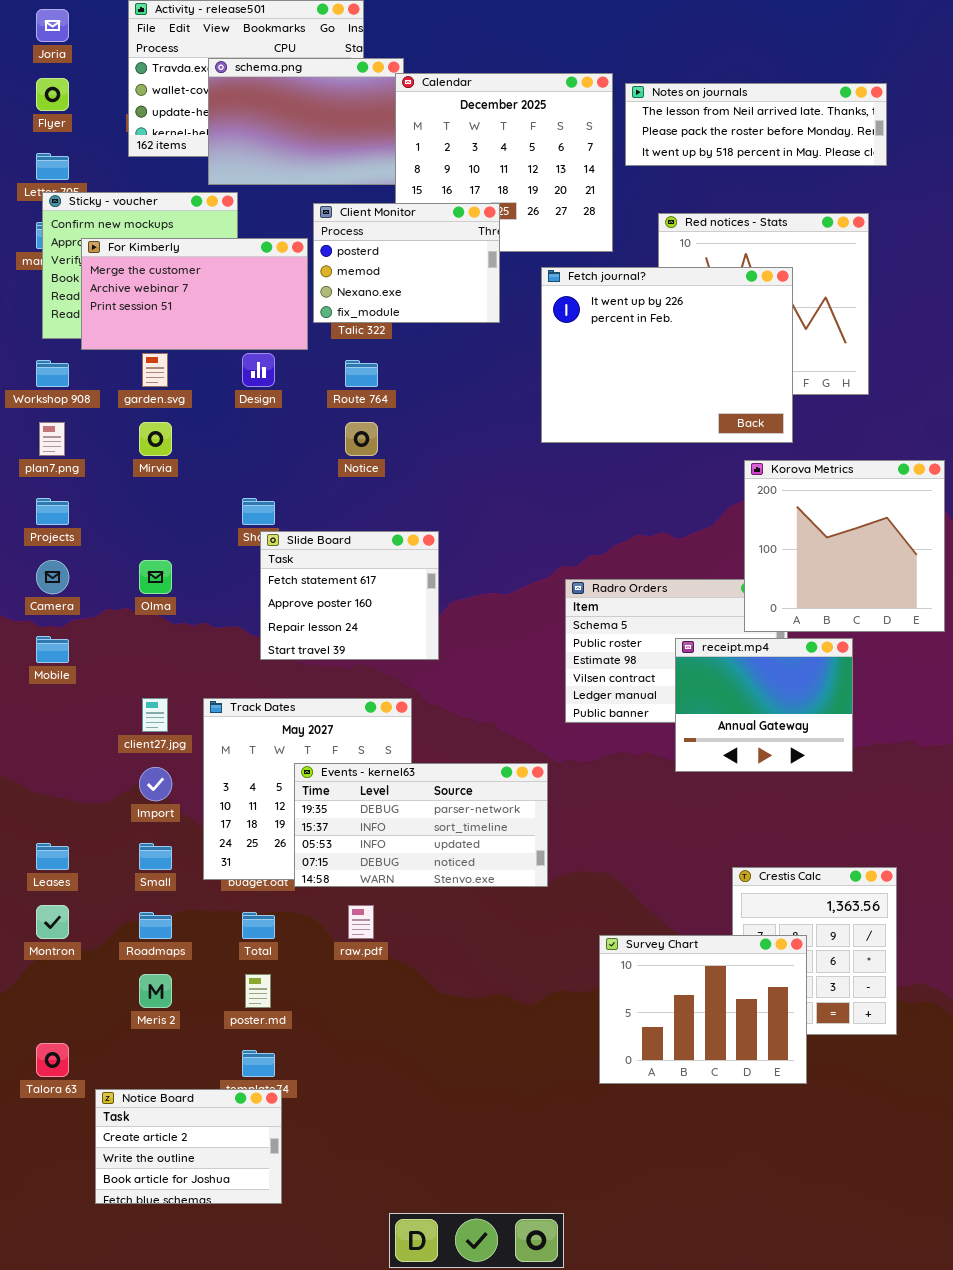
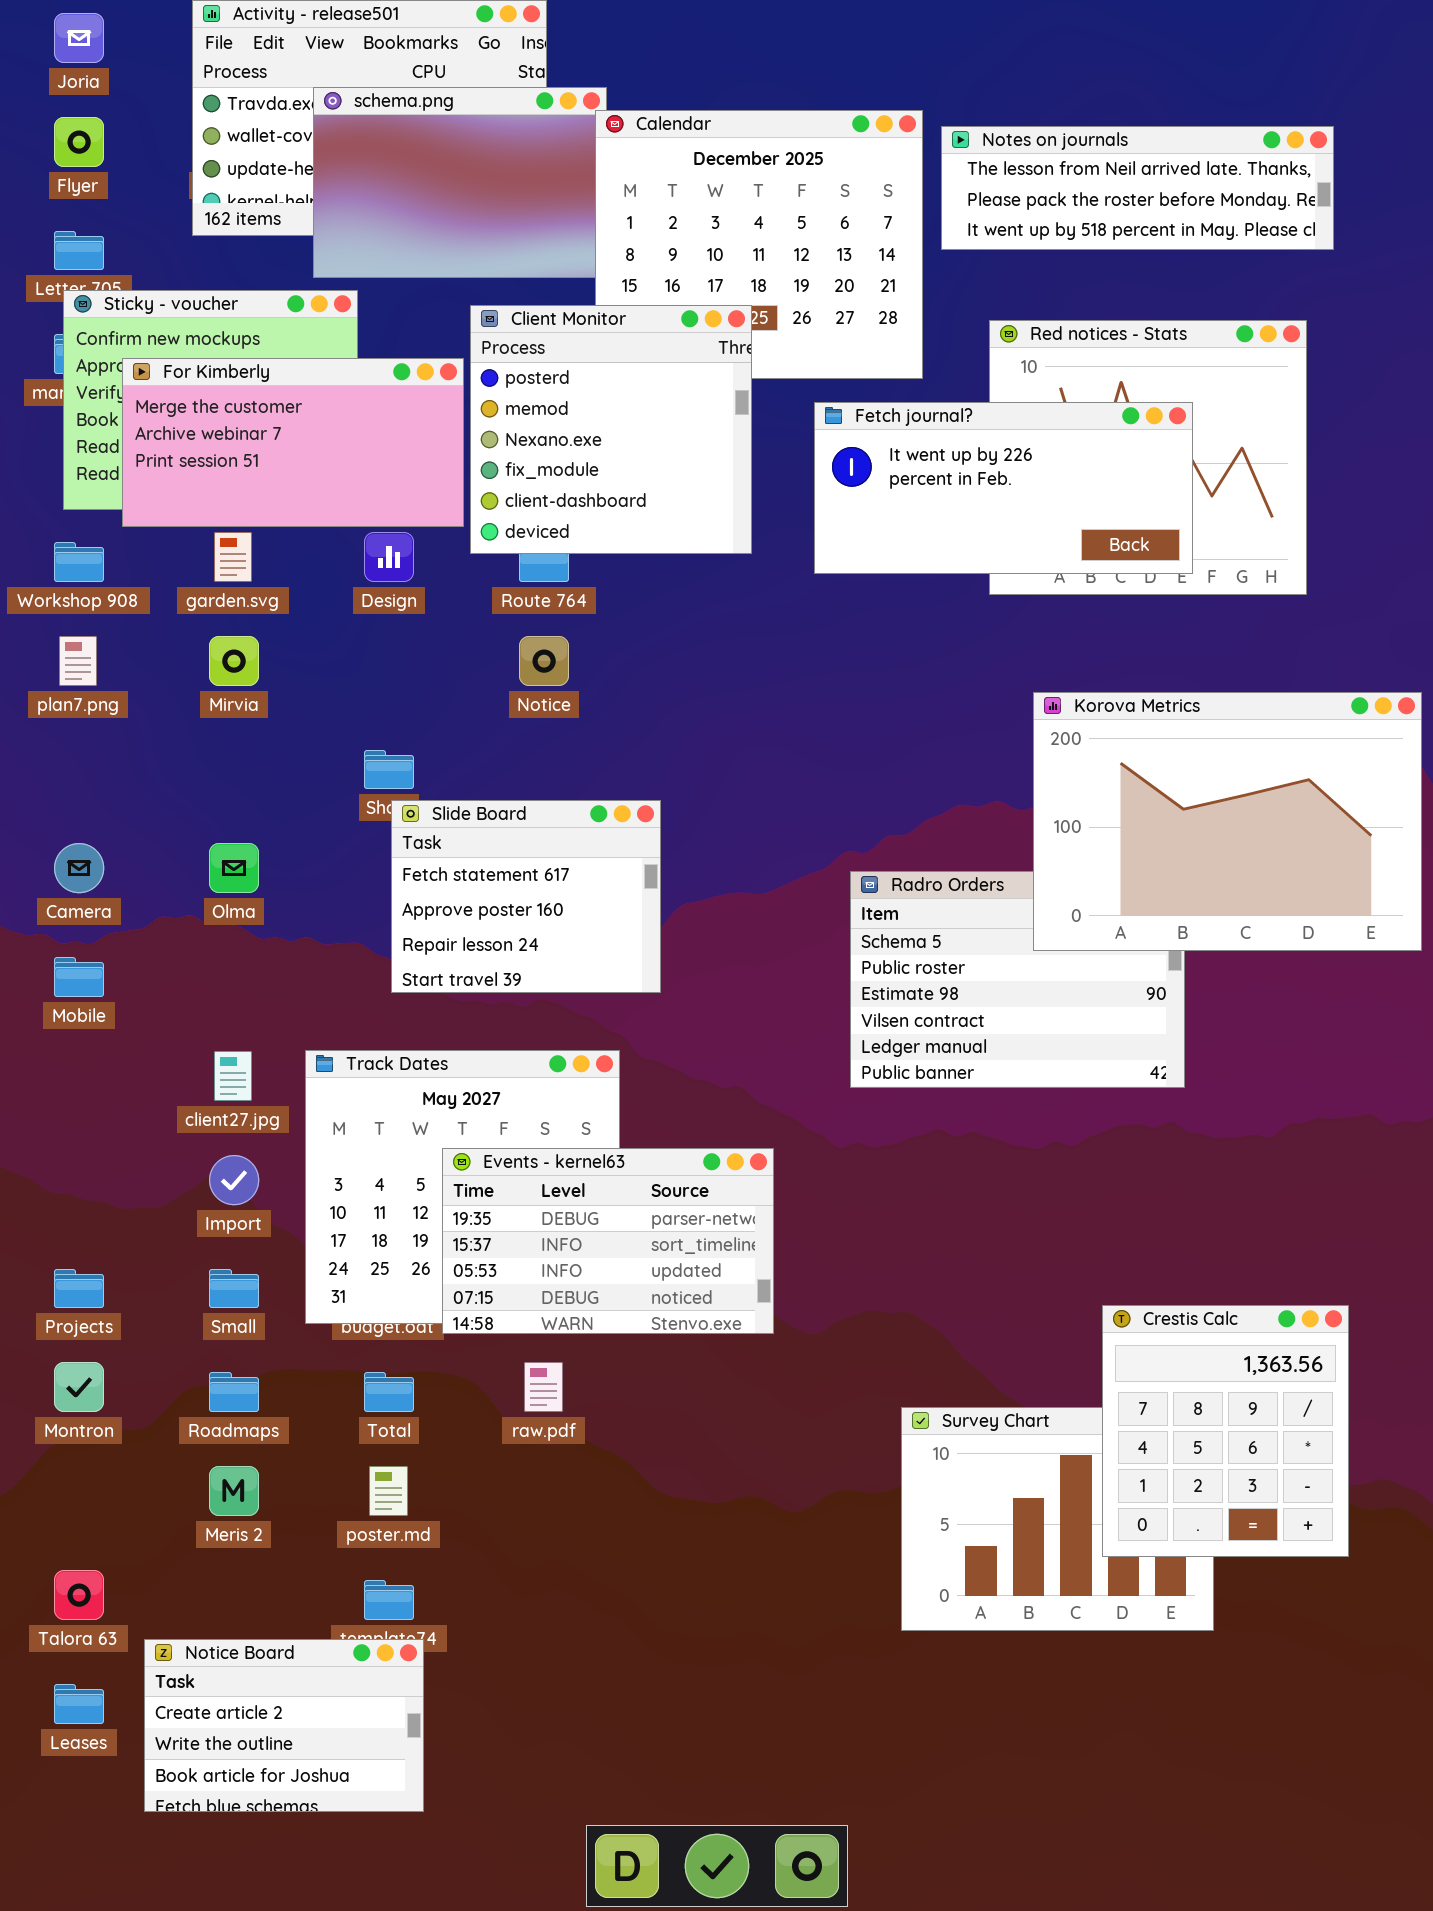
Client Monitor: [313,203,500,323] -> [470,305,752,554], resized
Fetch journal?: [541,267,793,443] -> [814,402,1193,574], resized
Korova Metrics: [744,460,945,632] -> [1033,692,1422,951], resized
Projects: [36,498,69,525] -> [54,1269,104,1308], moved
receipt.mp4: [675,638,853,772] -> none, closed
Events - kernel63: [294,763,548,887] -> [442,1148,774,1334], resized
Leases: [36,843,69,870] -> [54,1684,104,1724], moved
Crestis Calc: [732,867,897,1035] -> [1102,1305,1349,1557], raised

